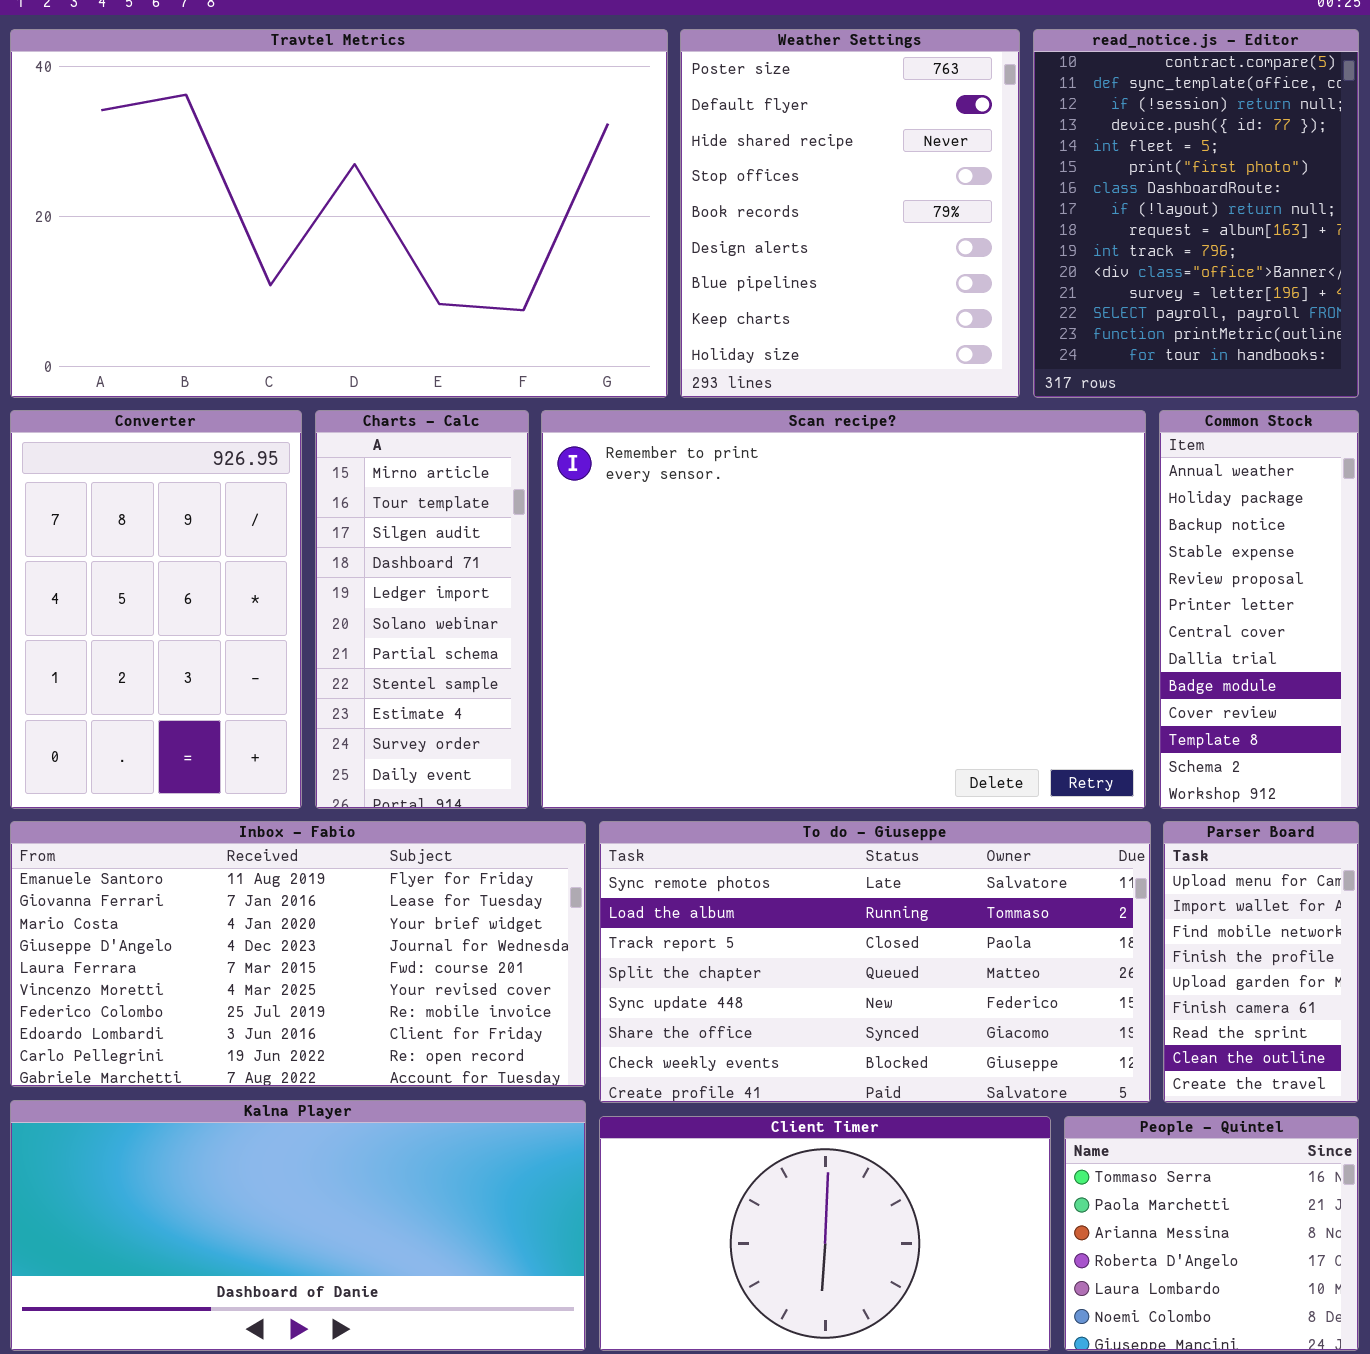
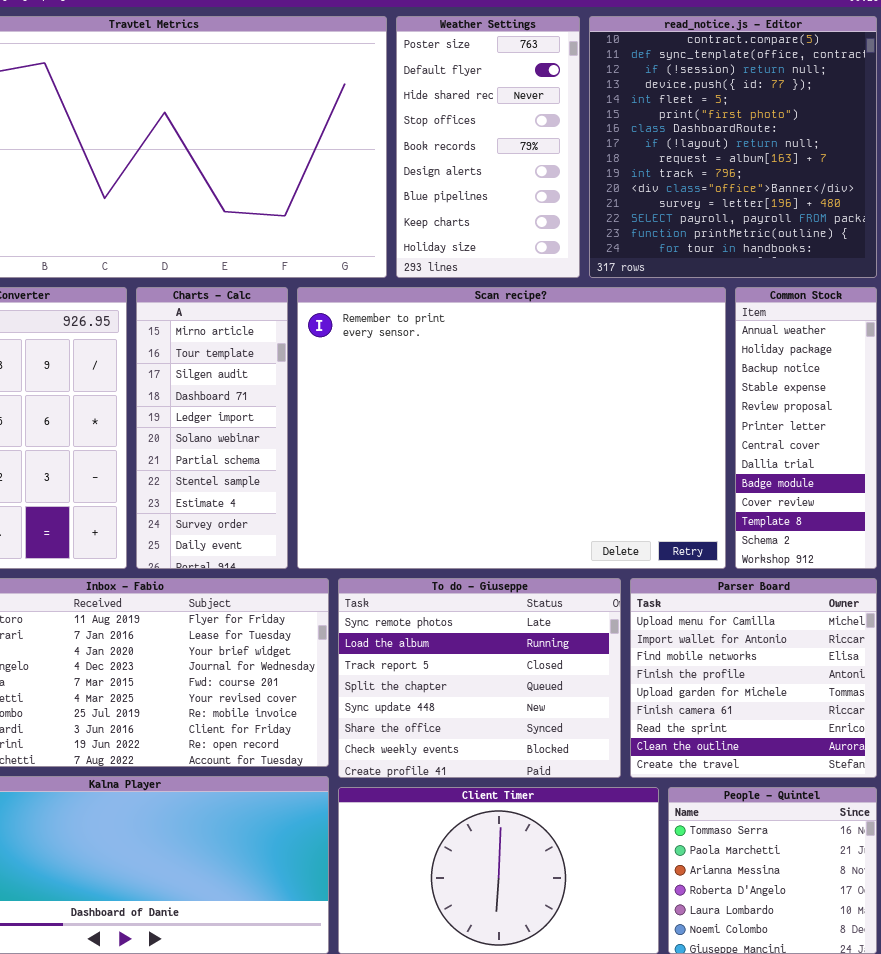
Weather Settings: [680,29,1020,398] -> [396,16,580,278], resized
read_notice.js - Editor: [1033,29,1359,398] -> [589,16,877,278], resized
To do - Giuseppe: [599,821,1151,1103] -> [338,578,621,778], resized
Parser Board: [1163,821,1359,1103] -> [630,578,877,778], resized

